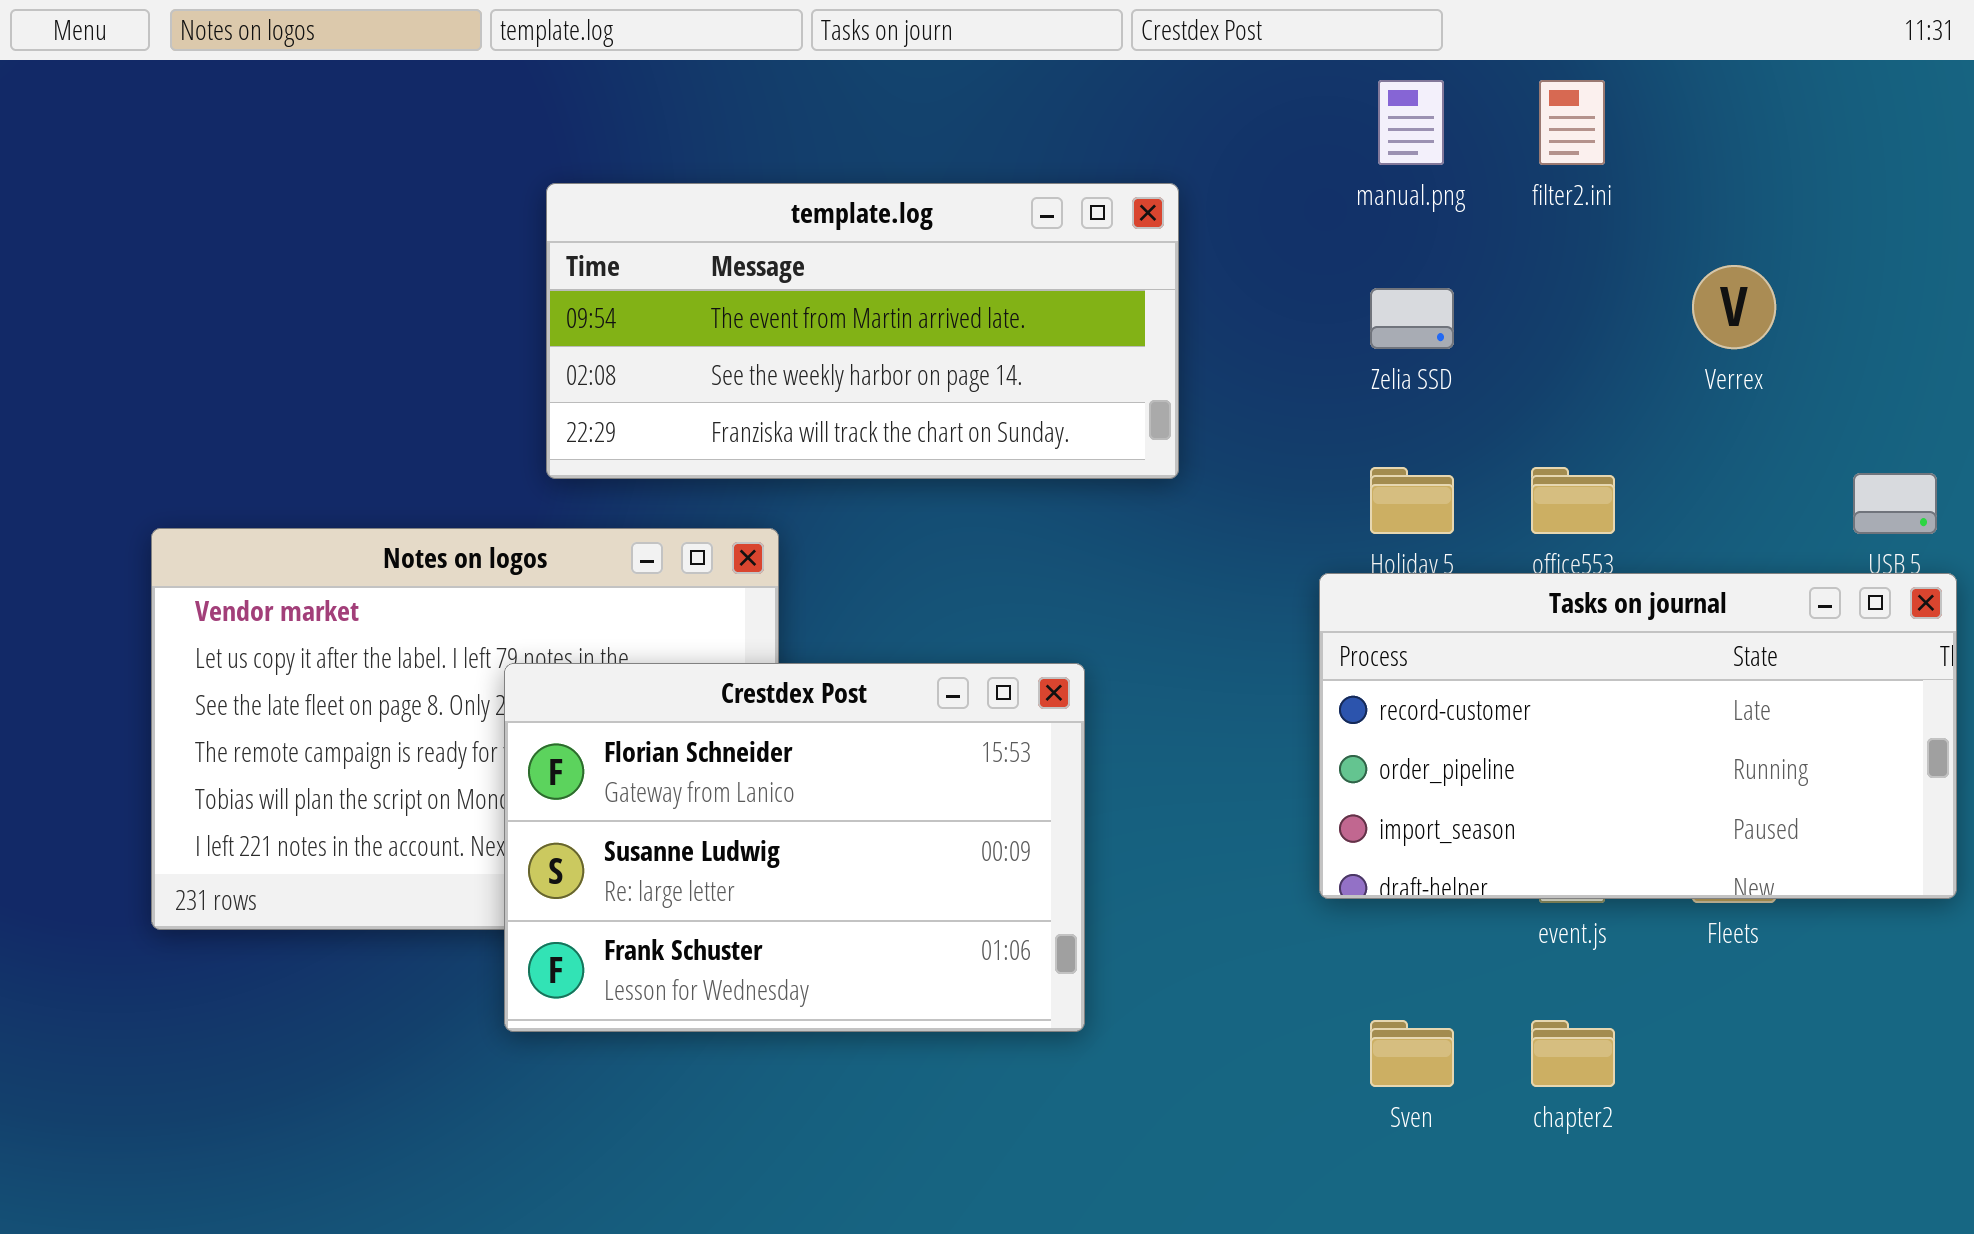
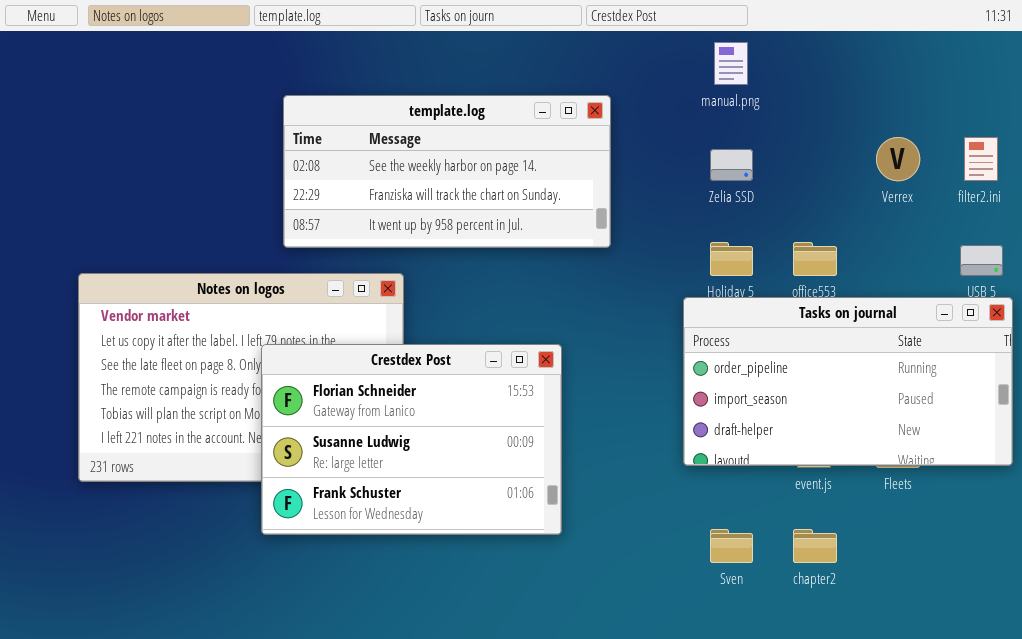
filter2.ini: [1539,80,1605,165] -> [964,137,998,181], moved
template.log: [546,183,1179,479] -> [283,95,611,248], scrolled down 1 row
Tasks on journal: [1319,573,1957,899] -> [683,297,1013,466], scrolled down 1 row

